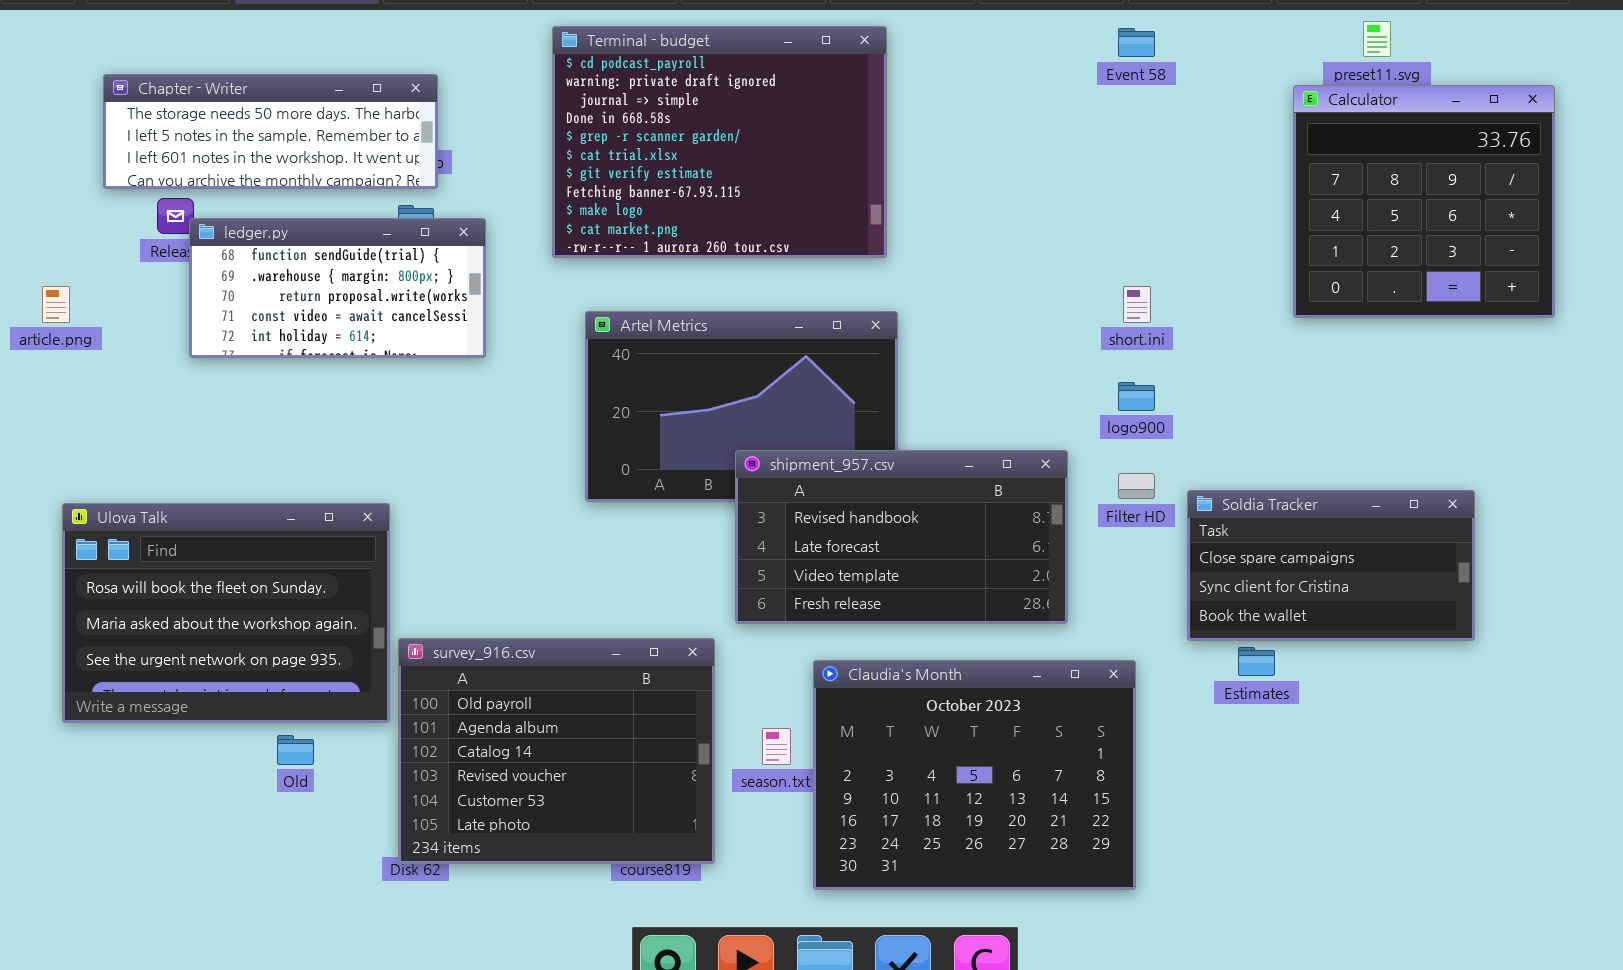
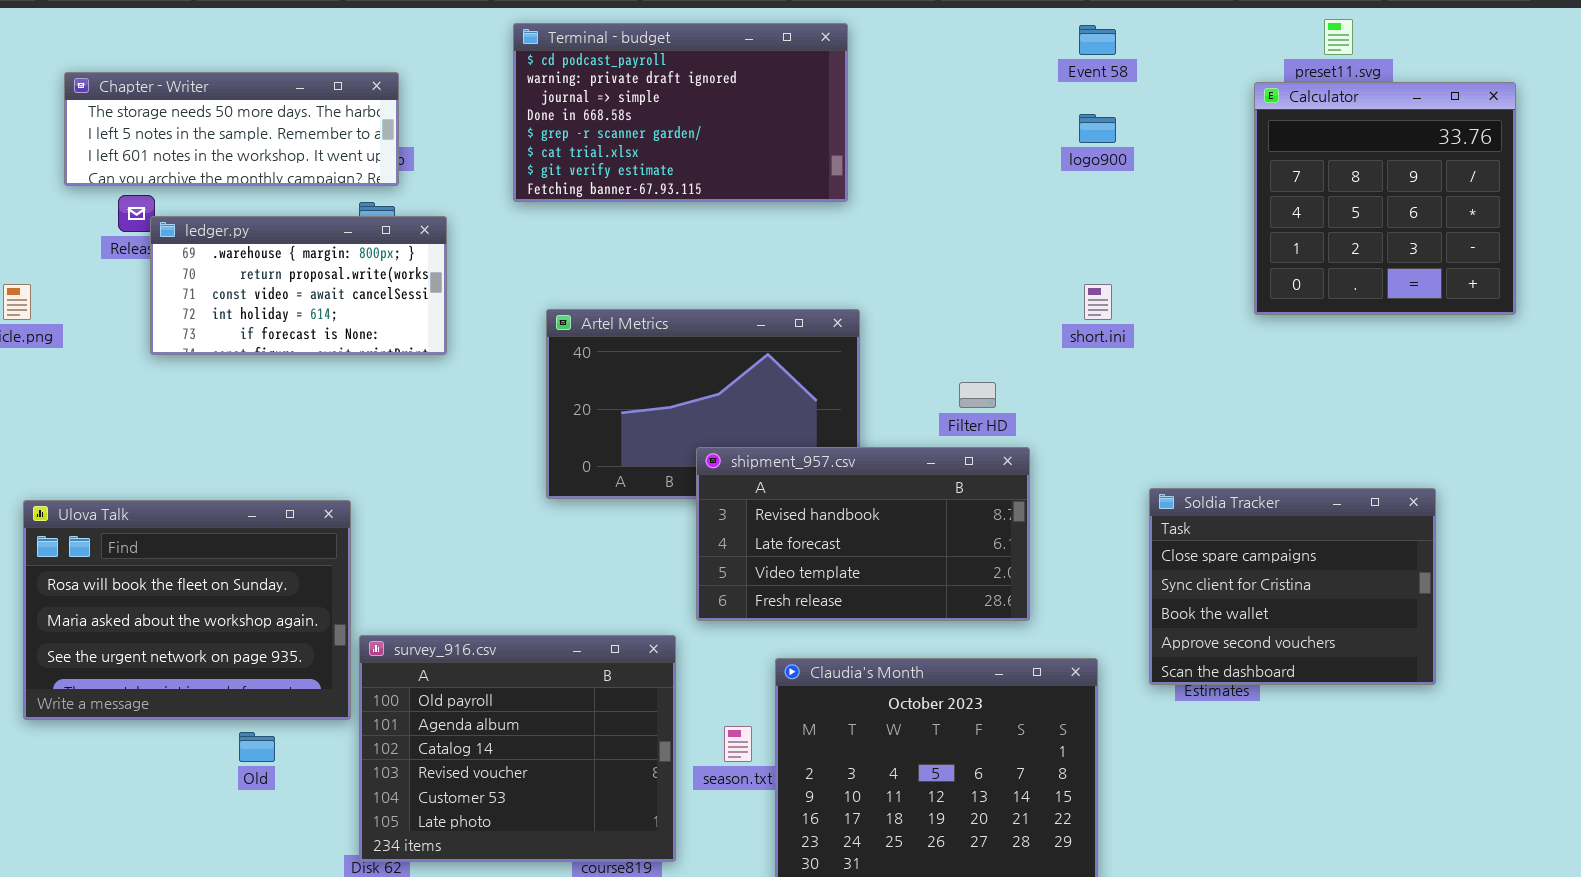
Terminal - budget: [552,26,887,258] -> [513,23,848,202], resized
ledger.py: [189,218,486,358] -> [150,216,447,355], scrolled down 1 row
logo900: [1118,382,1155,411] -> [1079,114,1116,143], moved
Filter HD: [1118,473,1155,499] -> [959,382,996,408], moved
Soldia Tracker: [1187,490,1475,641] -> [1149,488,1436,685], resized

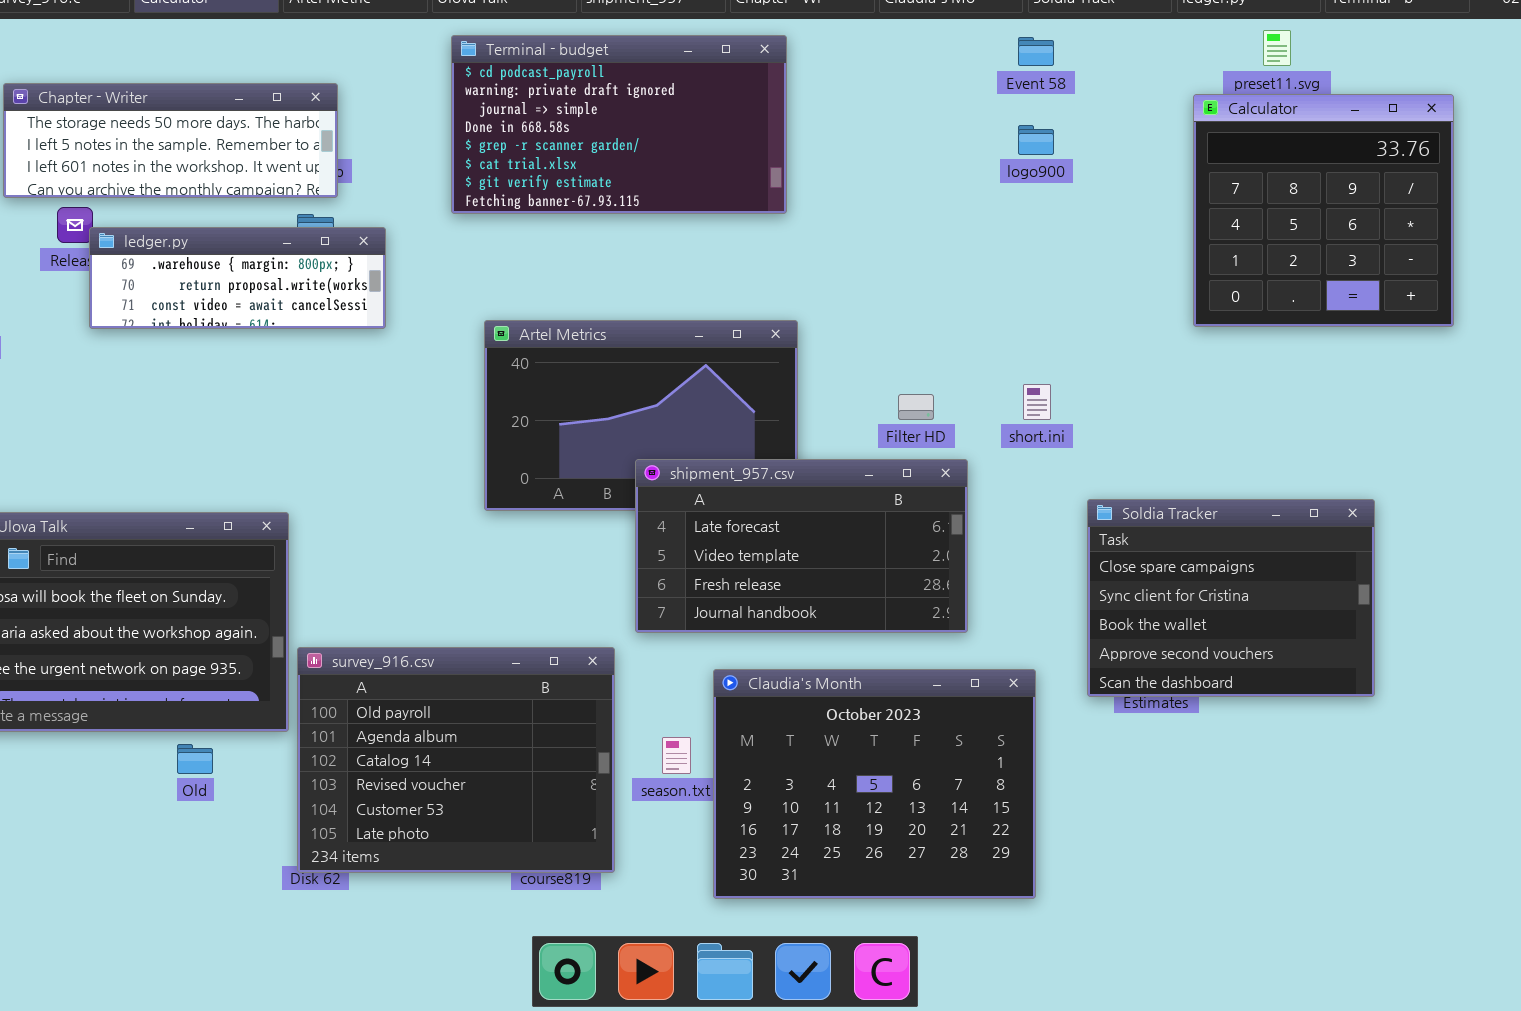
ledger.py: [150,216,447,355] -> [89,227,386,329], resized
short.ini: [1084,284,1112,320] -> [1023,384,1051,420], moved
shipment_957.csv: [696,447,1030,621] -> [635,459,968,633], scrolled down 1 row

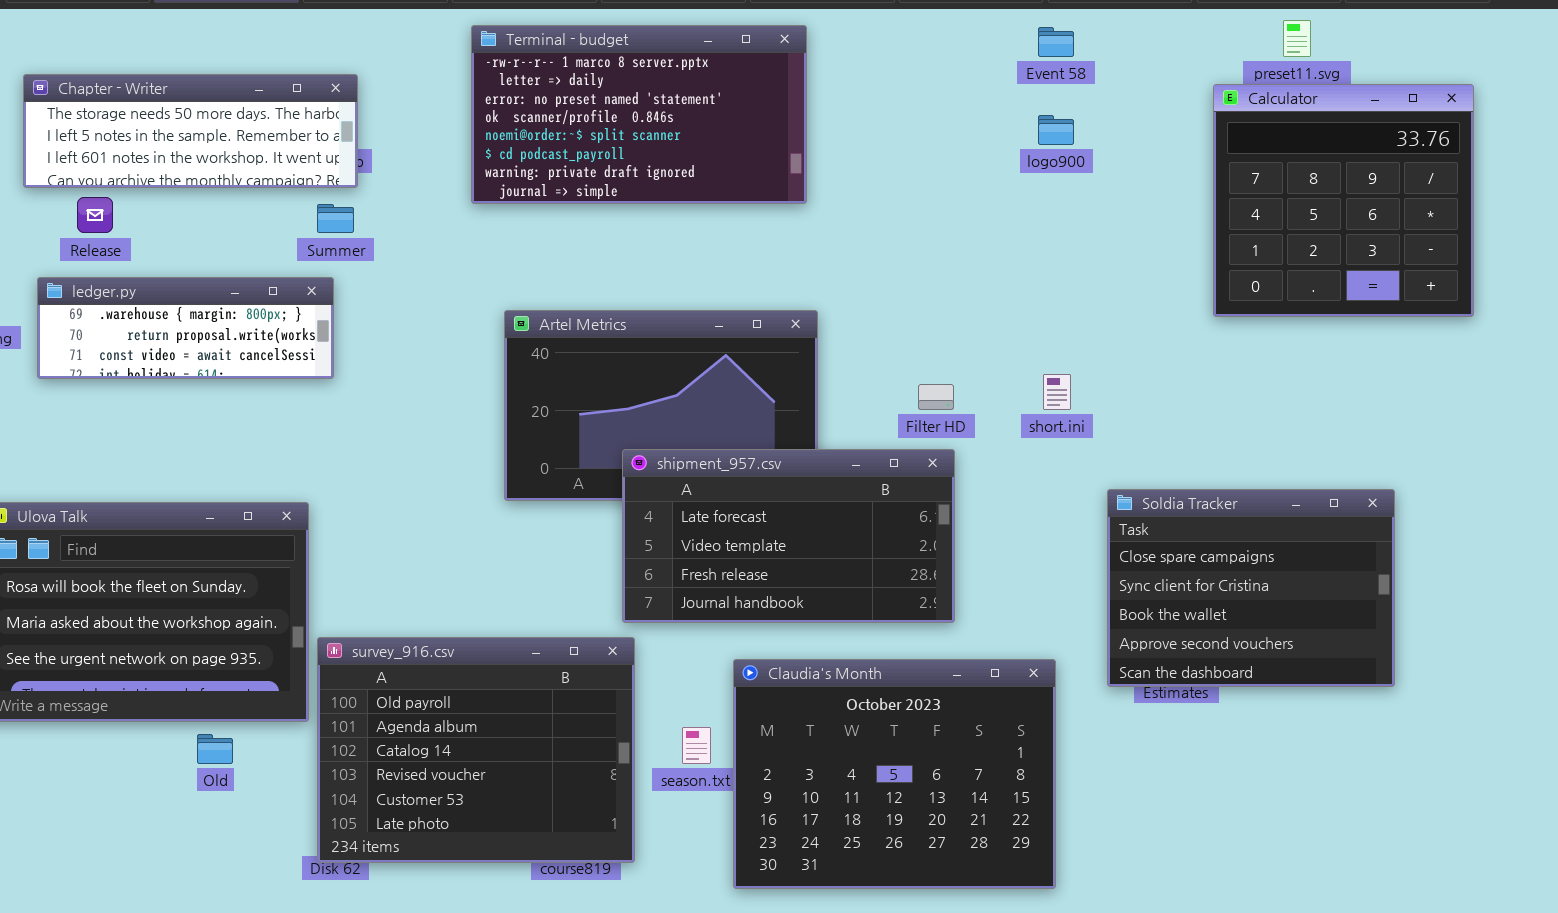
Terminal - budget: [451,35,787,214] -> [471,25,807,204], scrolled up 5 rows
ledger.py: [89,227,386,329] -> [37,277,334,379], moved
shipment_957.csv: [635,459,968,633] -> [622,449,955,623], moved

